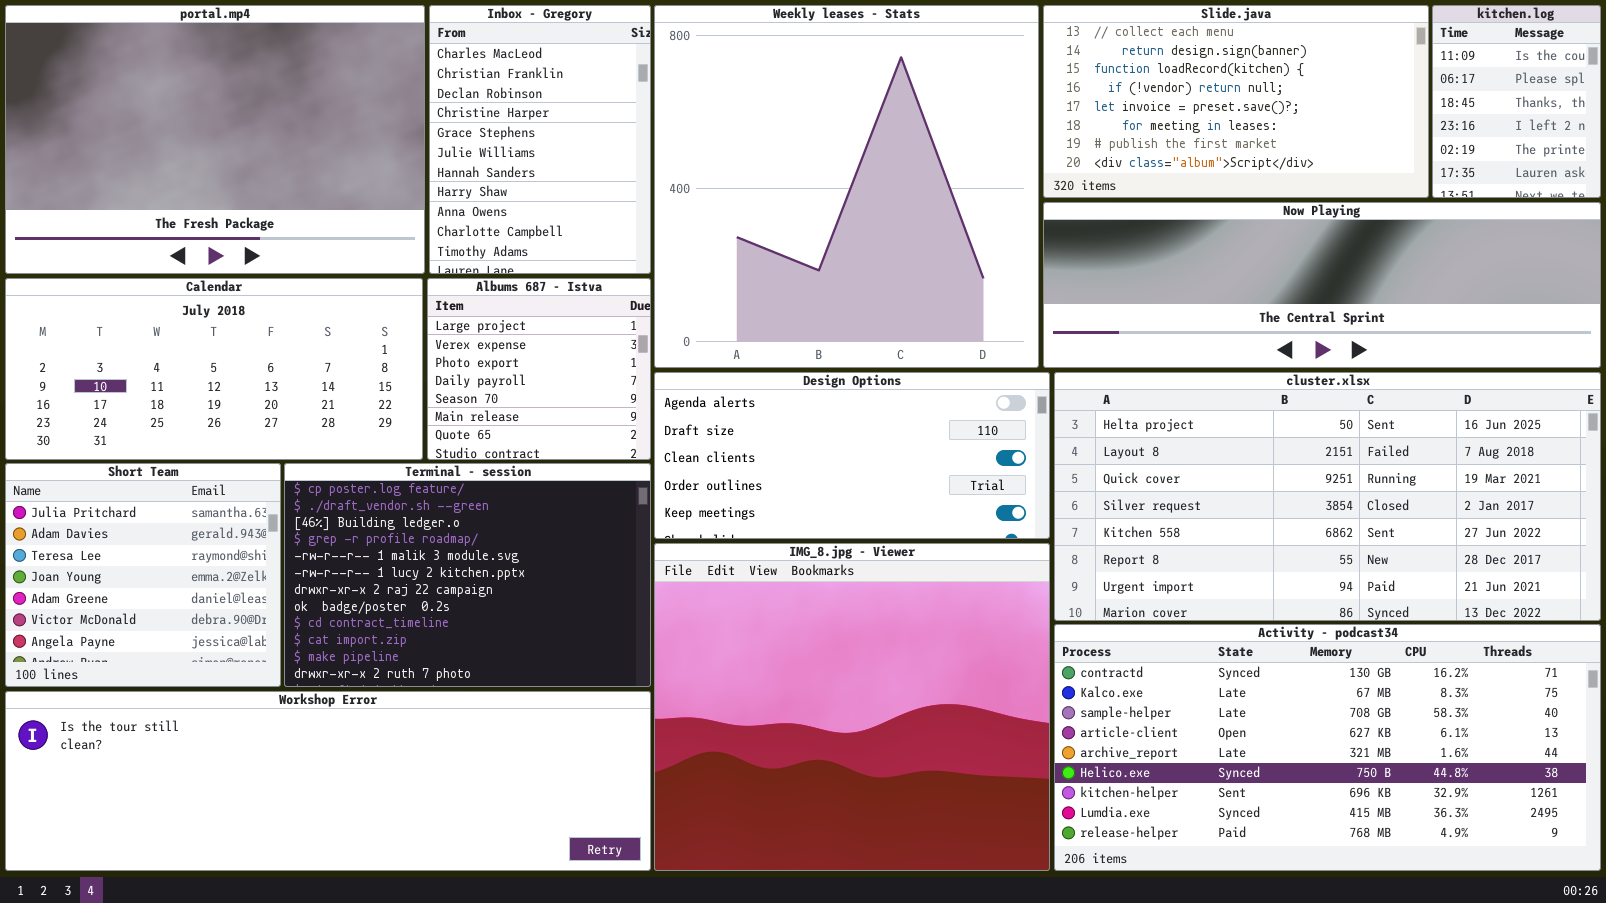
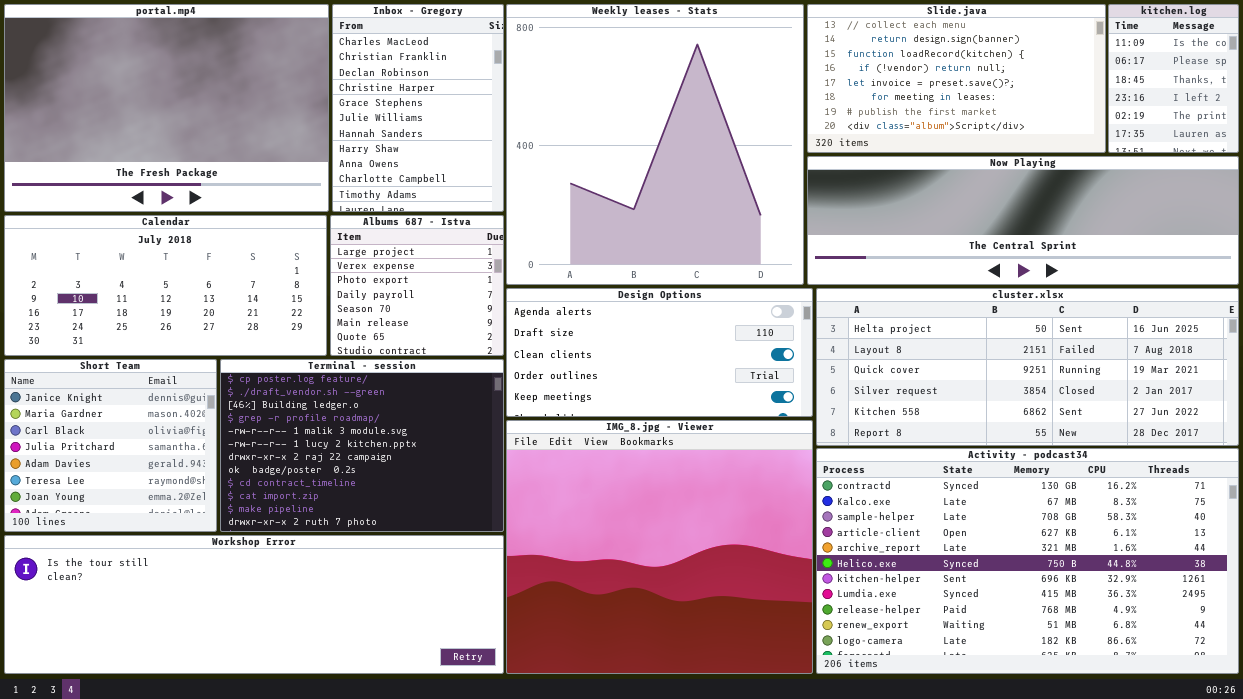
cluster.xlsx: [1054,372,1601,621] -> [816,288,1239,446], resized
Short Team: [5,463,281,687] -> [4,359,217,532], scrolled up 3 rows
Activity - podcast34: [1054,624,1601,871] -> [816,448,1239,674], resized

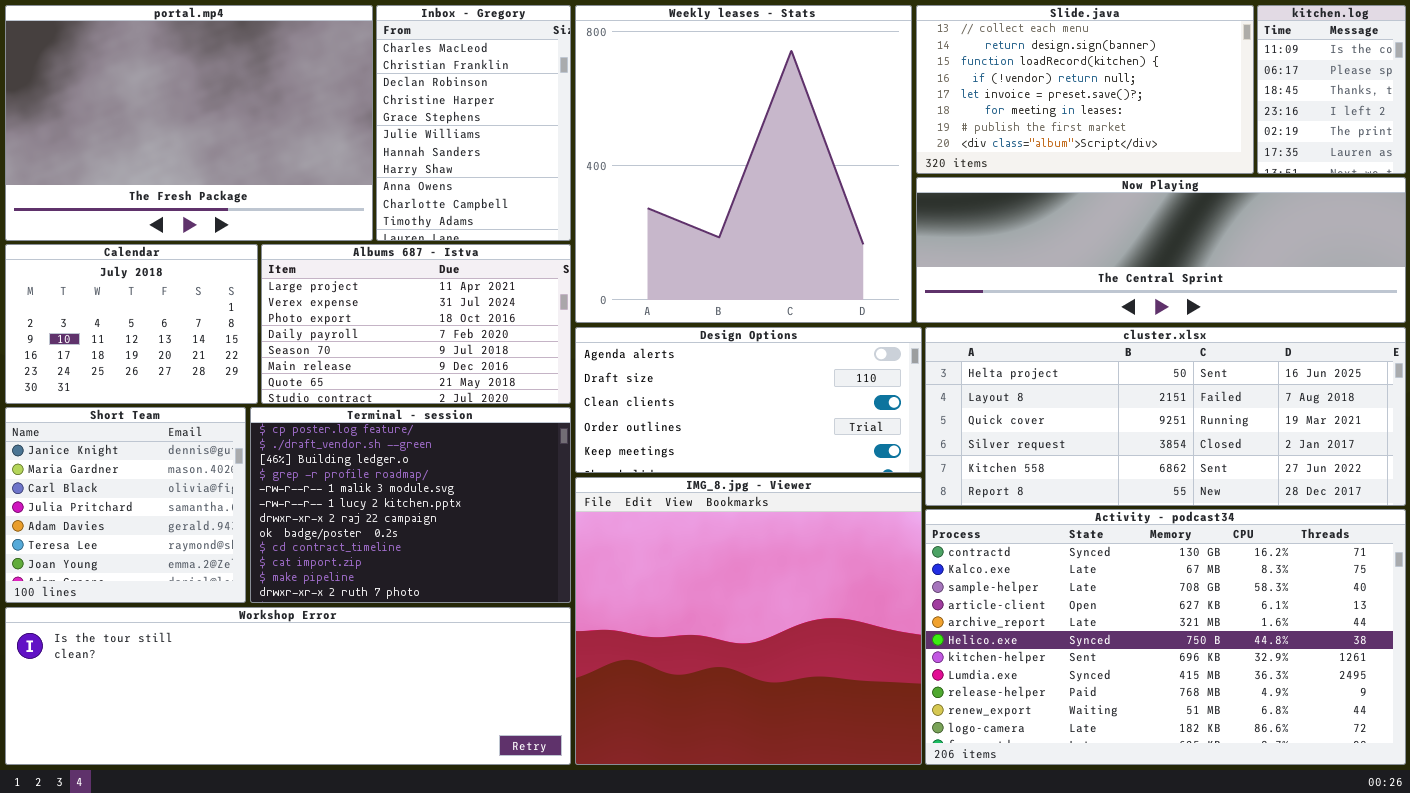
Calendar: [4,215,327,356] -> [5,244,258,404], resized
Albums 687 - Istva: [330,215,504,356] -> [261,244,571,404], resized

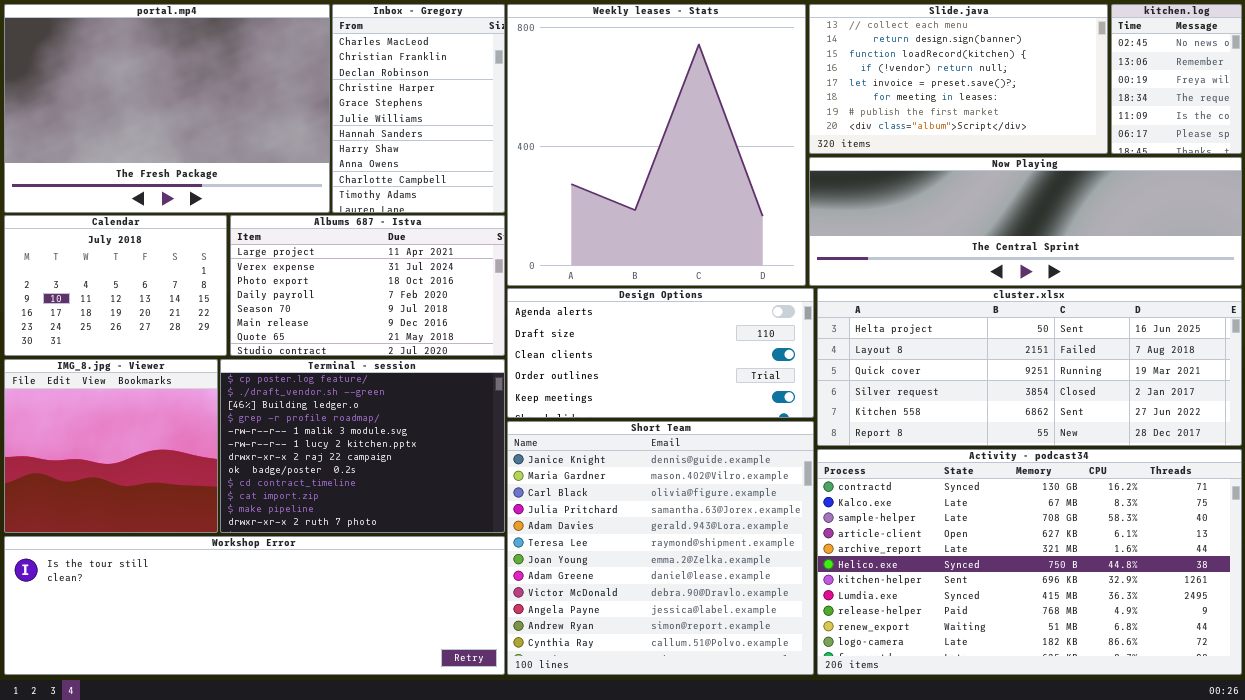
kitchen.log: [1257,5,1406,174] -> [1111,4,1242,154], scrolled up 4 rows
Short Team: [5,407,246,603] -> [507,421,814,675], moved, resized
IMG_8.jpg - Viewer: [575,477,922,765] -> [4,359,218,533], moved, resized

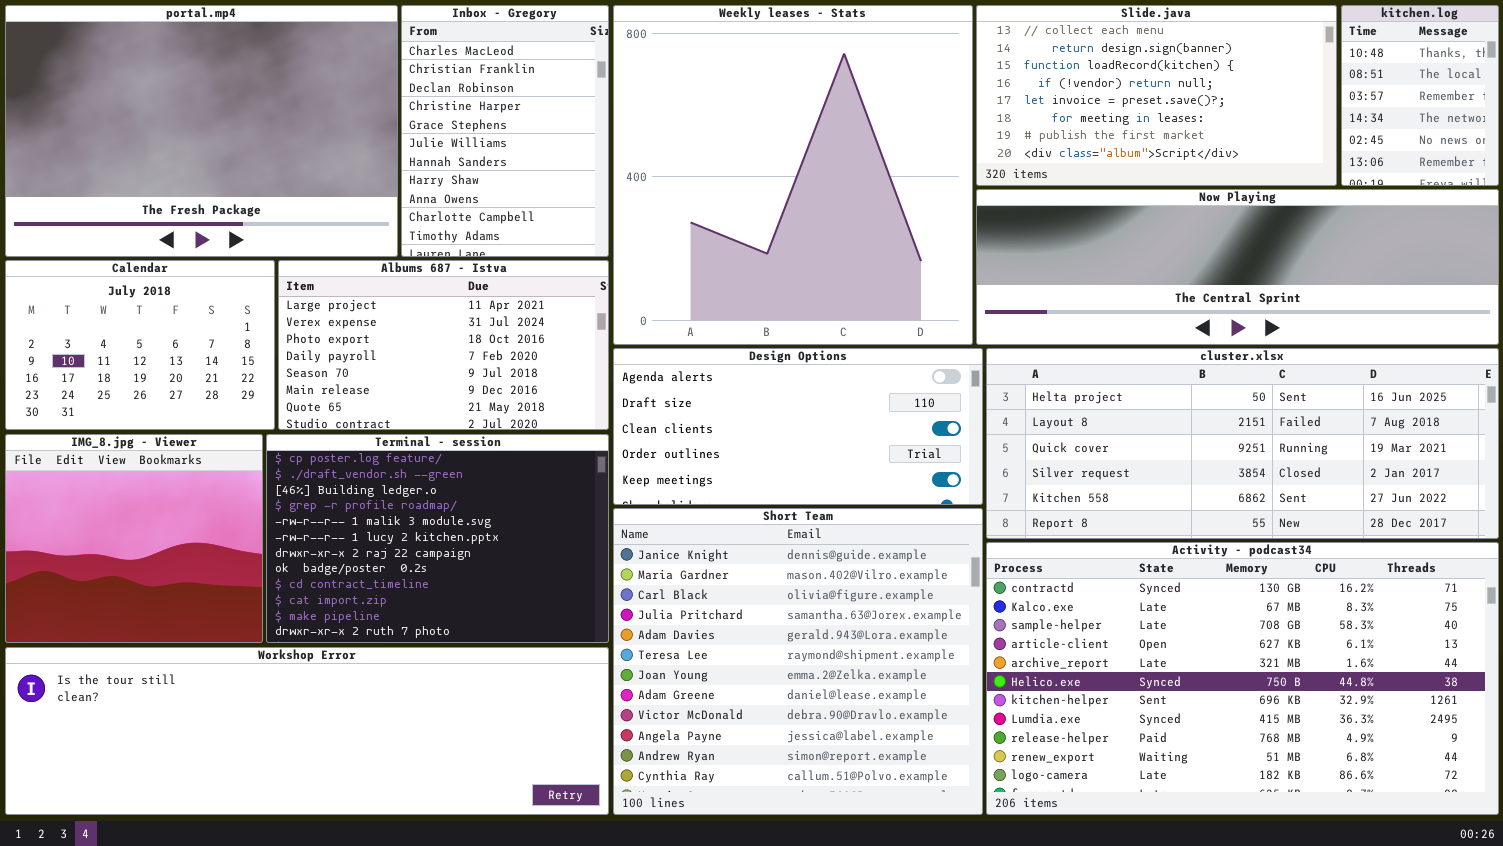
kitchen.log: [1111,4,1242,154] -> [1341,5,1499,186], scrolled up 4 rows

